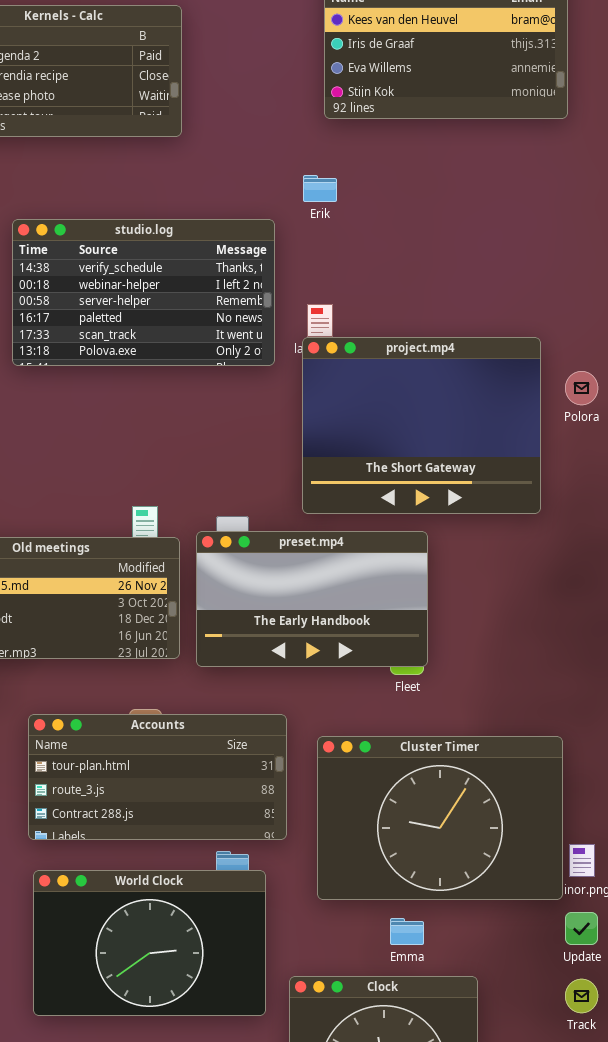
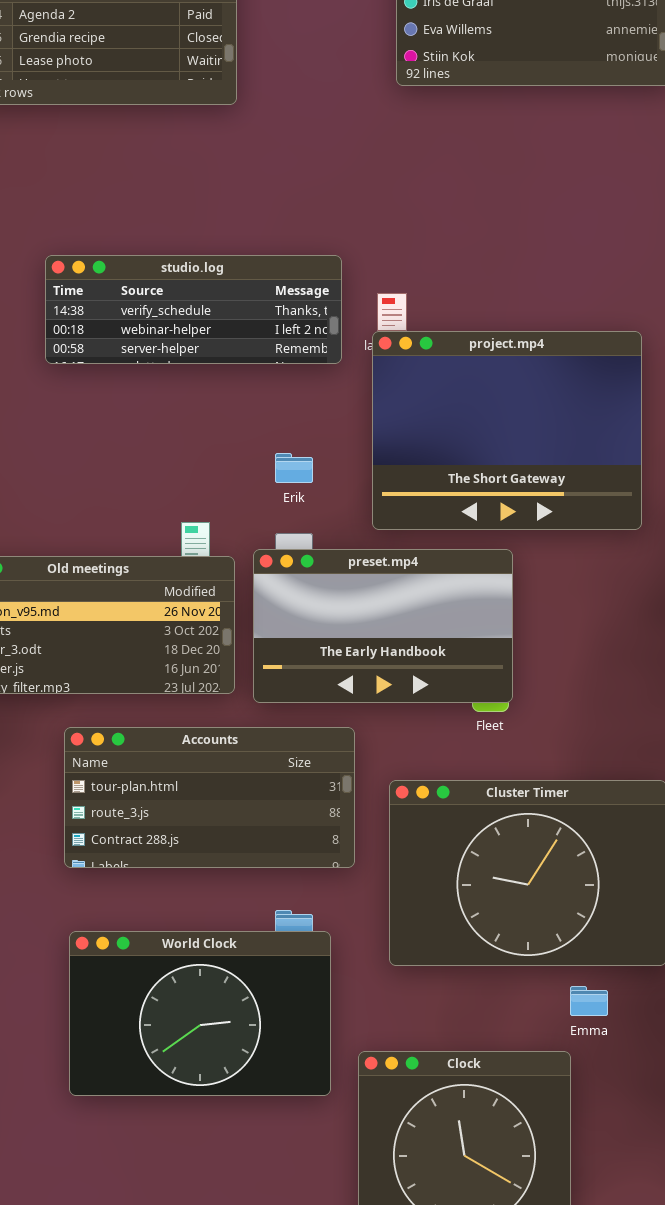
Erik: [303,175,337,202] -> [275,453,313,483], moved
studio.log: [12,219,275,366] -> [45,255,342,364], resized
Accounts: [28,714,287,840] -> [64,727,355,868], moved
Emma: [390,918,424,945] -> [570,986,608,1016], moved

